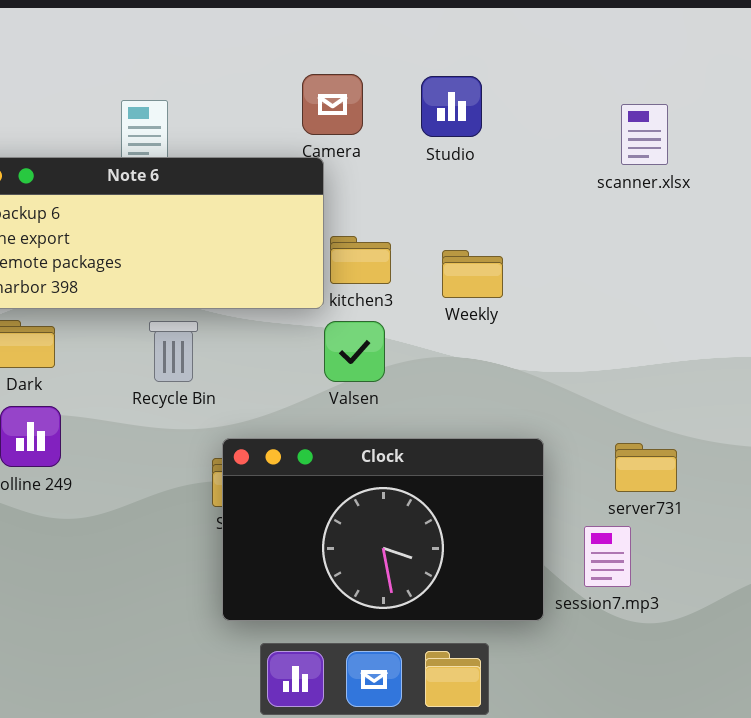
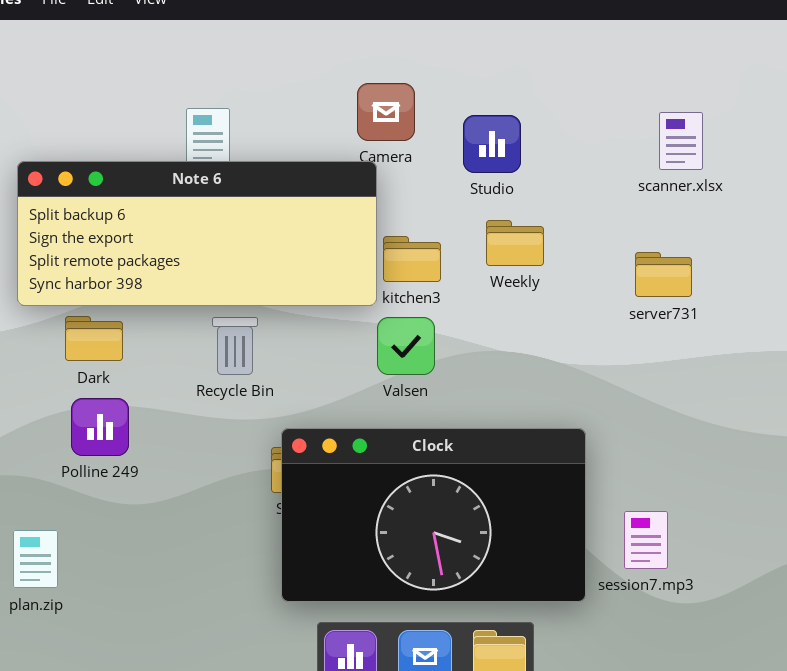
Studio: [421,76,482,137] -> [463,115,521,173], moved
Weekly: [442,250,503,298] -> [486,220,544,266], moved
server731: [615,443,677,492] -> [635,252,692,297], moved

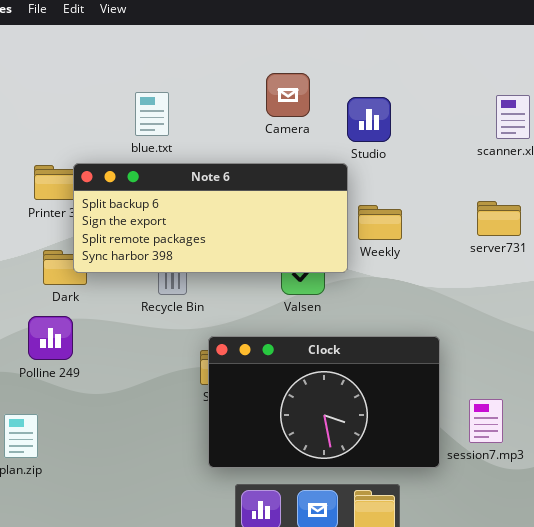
Note 6: [17,161,377,306] -> [73,163,348,273], moved
Weekly: [486,220,544,266] -> [358,205,402,240], moved
Polline 249: [71,398,129,456] -> [28,316,73,360], moved

